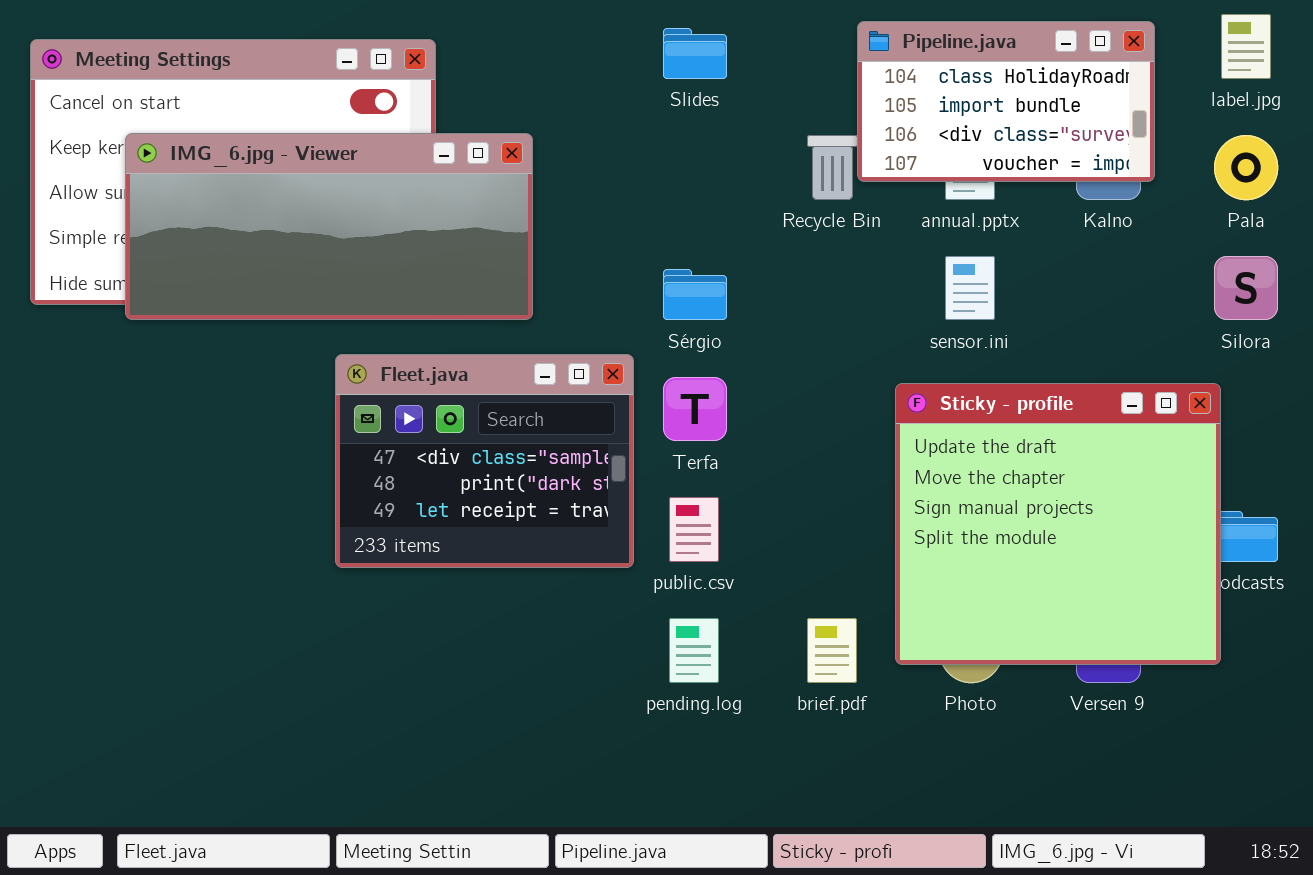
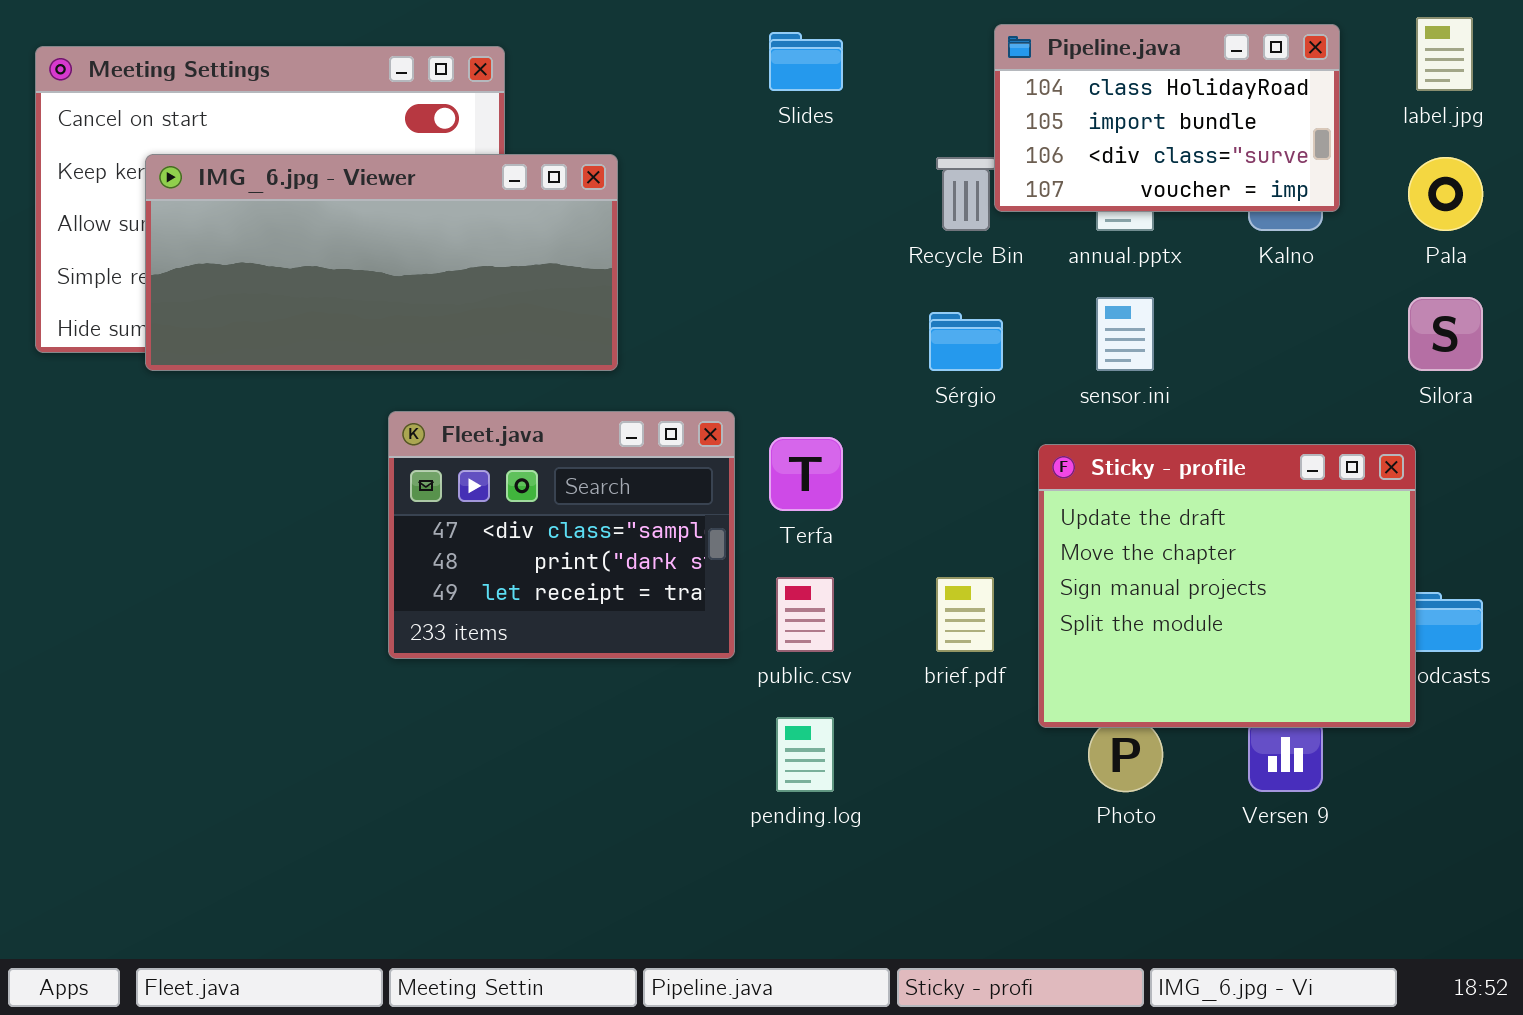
Sérgio: [663,269,727,320] -> [929,312,1003,371], moved
Sticky - profile: [895,383,1221,665] -> [1038,444,1416,728], resized
brief.pdf: [807,618,857,683] -> [936,577,994,652], moved

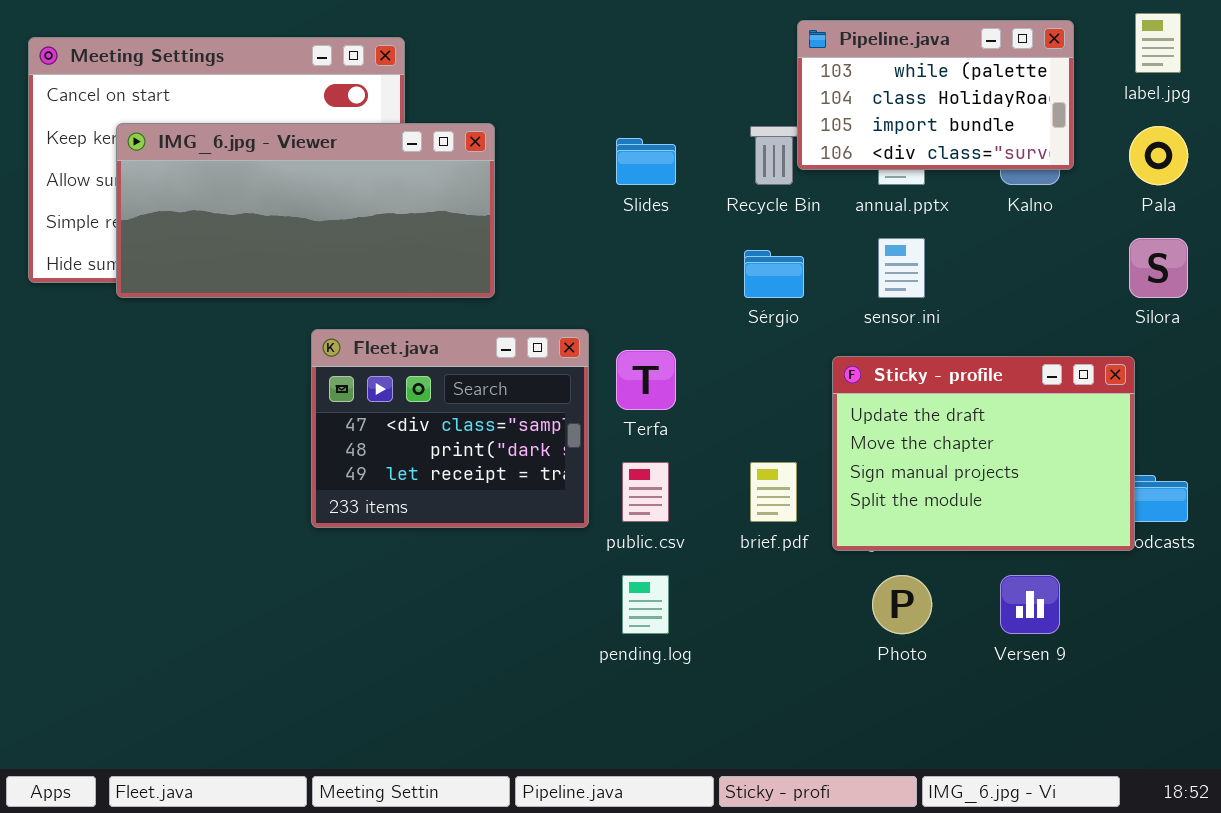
Pipeline.java: [994,24,1340,212] -> [797,20,1074,170], scrolled up 1 row
Slides: [769,32,843,91] -> [616,138,676,185], moved
Sticky - profile: [1038,444,1416,728] -> [832,356,1135,551], resized

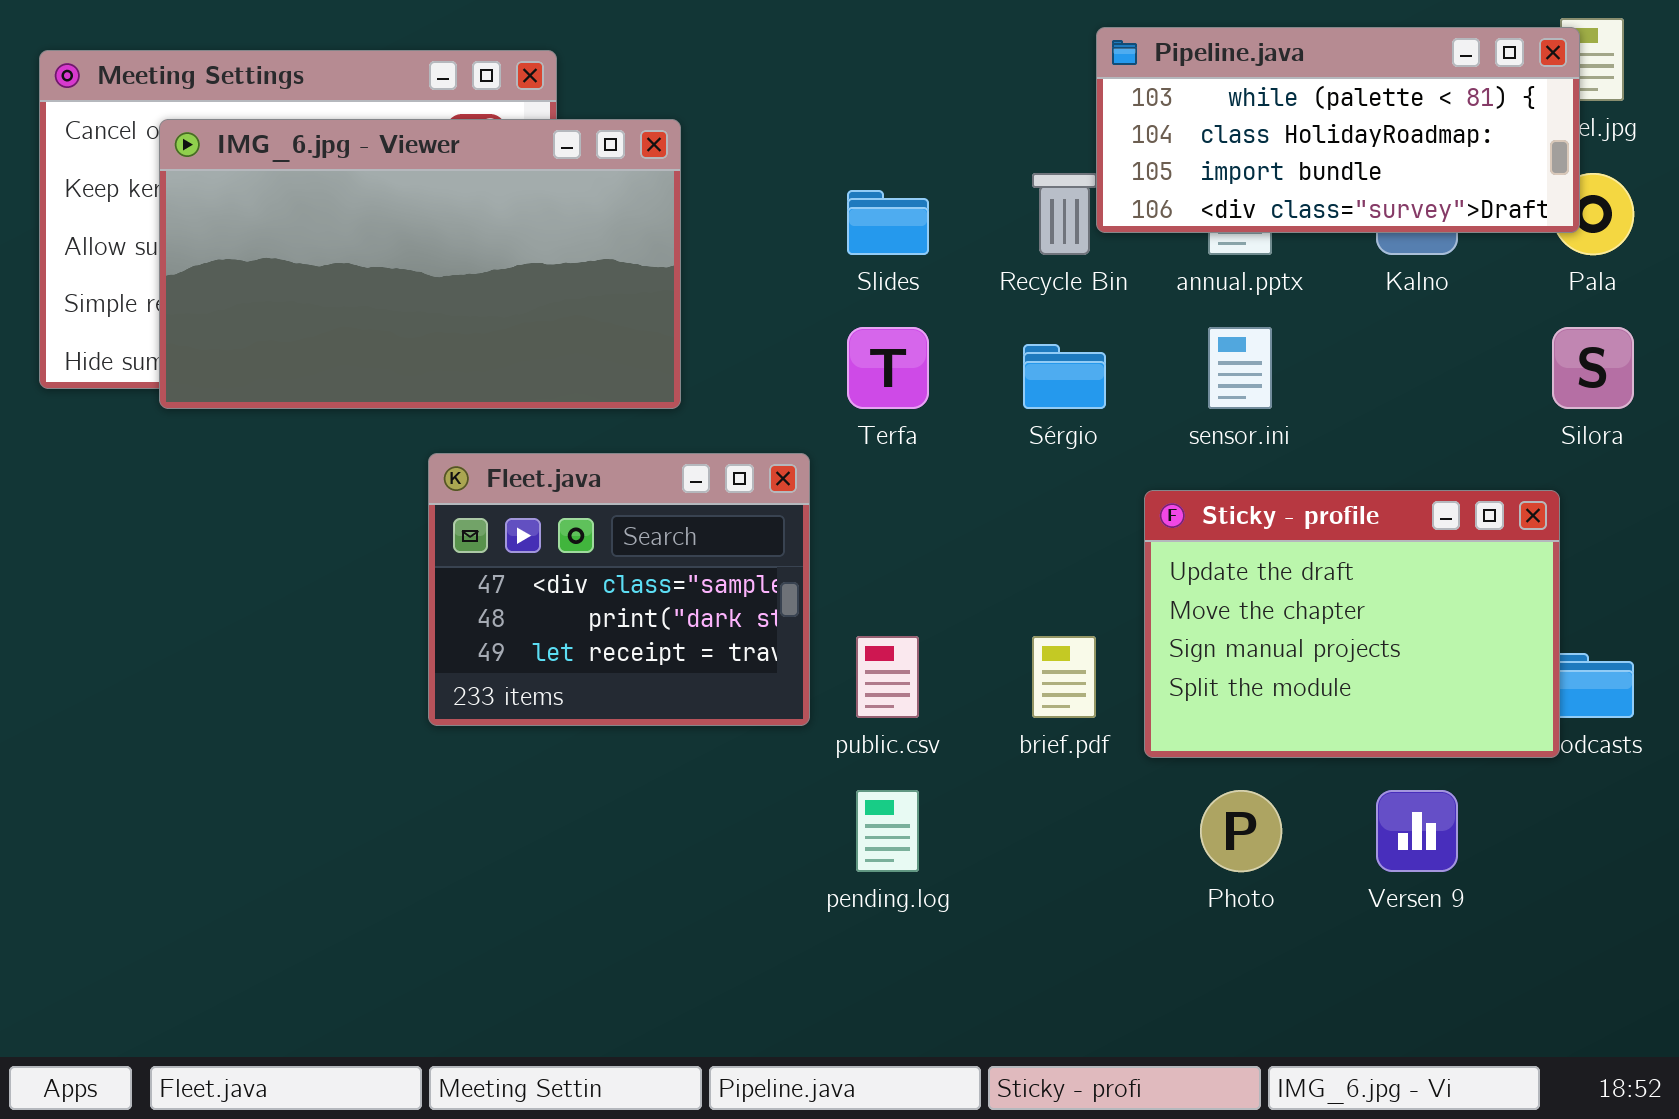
Pipeline.java: [797,20,1074,170] -> [1096,27,1580,233], resized
IMG_6.jpg - Viewer: [116,123,495,298] -> [159,119,681,409], resized
Terfa: [616,350,676,410] -> [847,327,929,409], moved

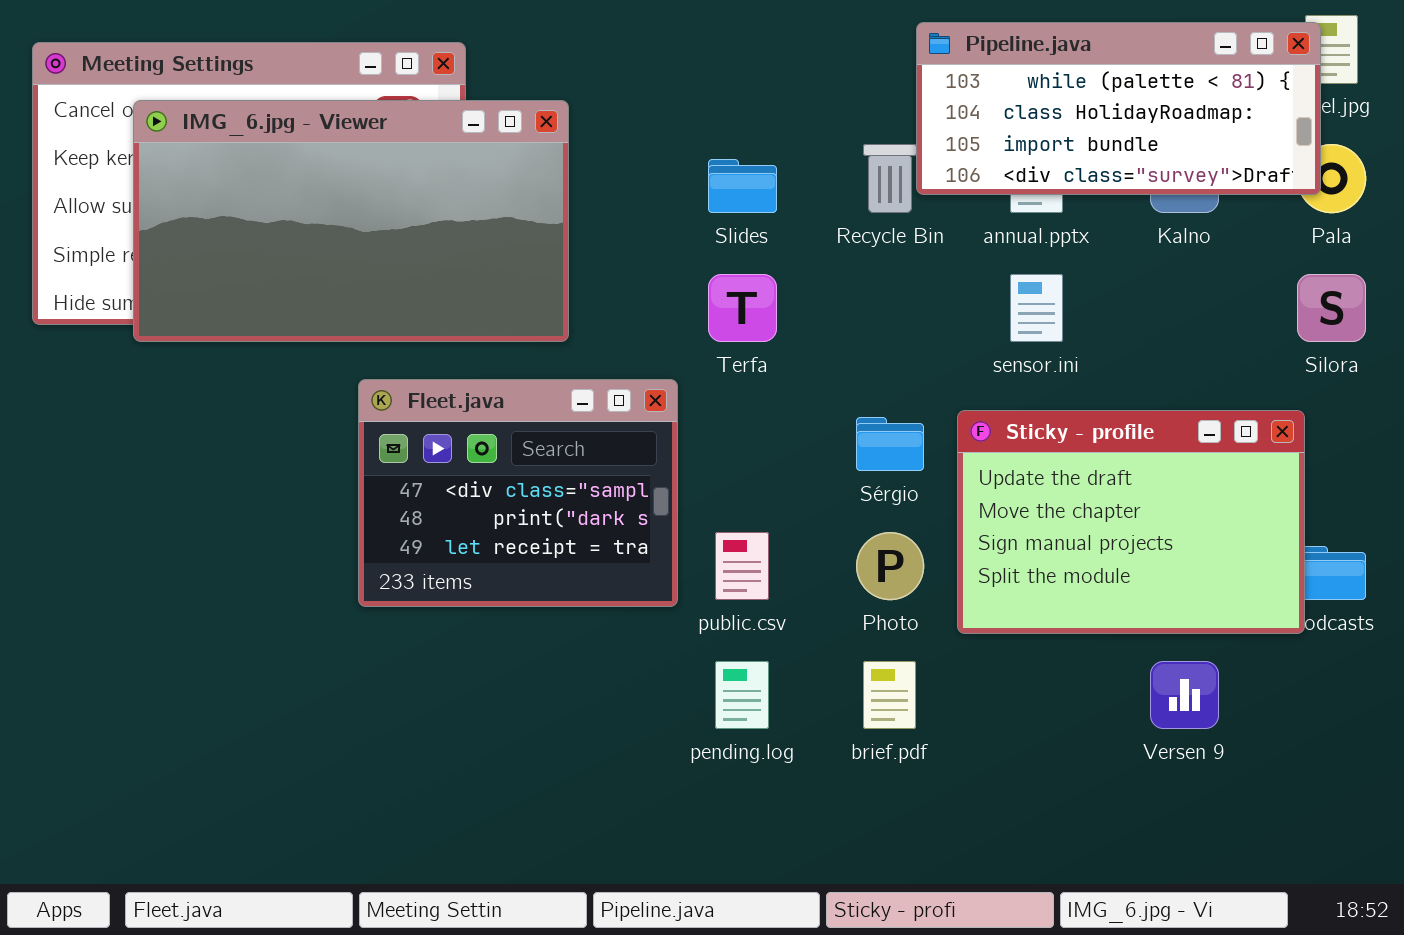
Sérgio: [1023,344,1106,409] -> [856,417,924,471], moved
brief.pdf: [1032,636,1096,718] -> [863,661,916,729], moved
Photo: [1200,790,1282,872] -> [856,532,924,600], moved

